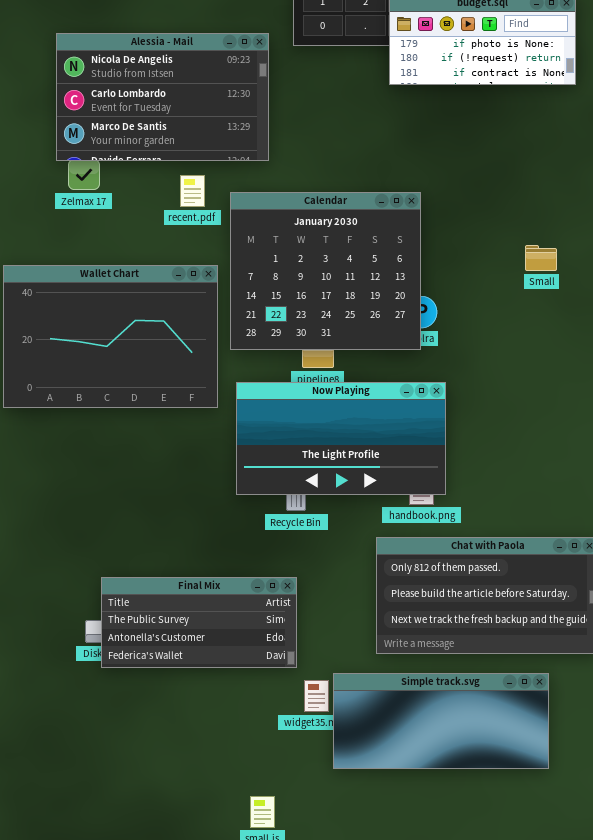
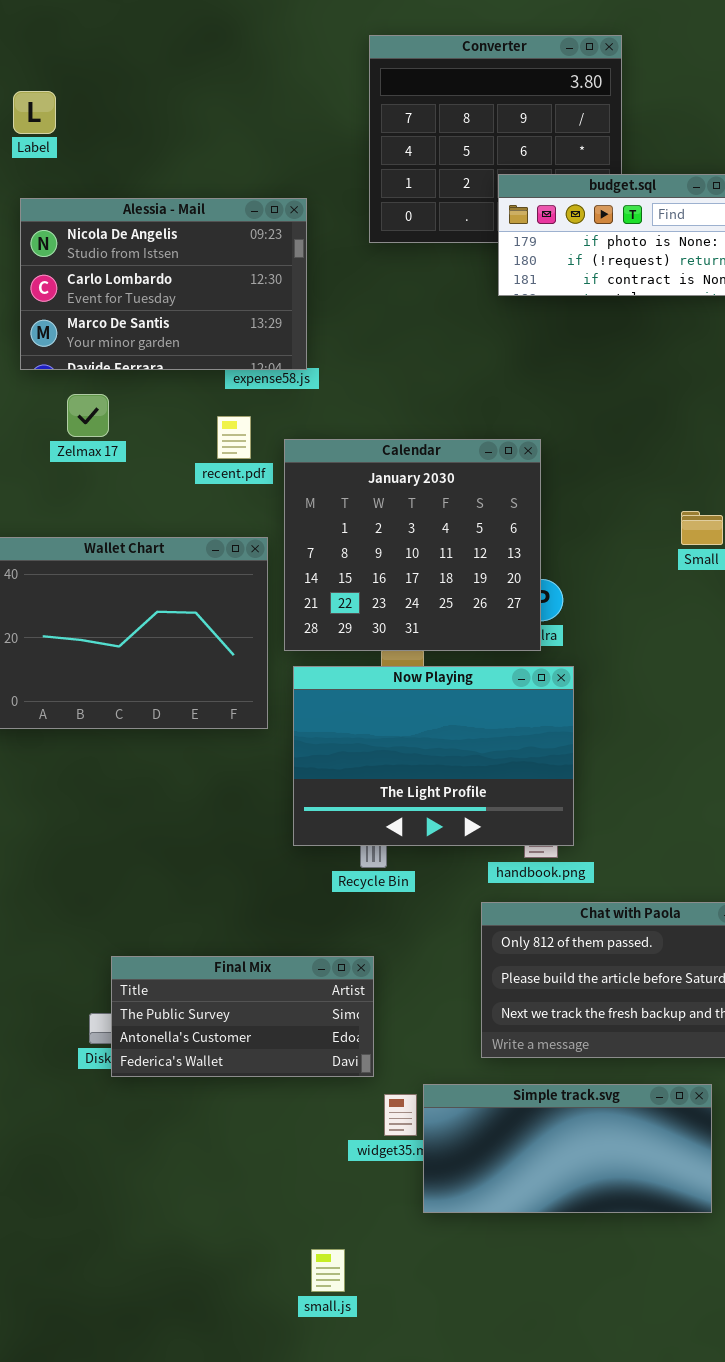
Alessia - Mail: [56,33,269,161] -> [20,198,307,370], moved
Now Playing: [236,382,446,495] -> [293,666,574,846], resized

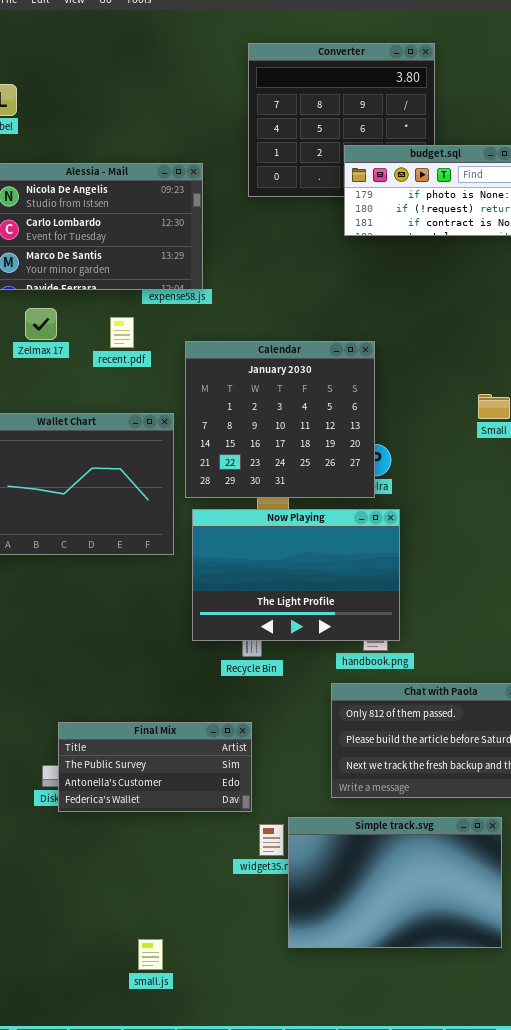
recent.pdf: [217,416,251,459] -> [110,317,134,348], moved
Simple track.svg: [423,1084,712,1213] -> [288,817,502,948], resized
small.js: [311,1249,345,1292] -> [138,939,163,970], moved

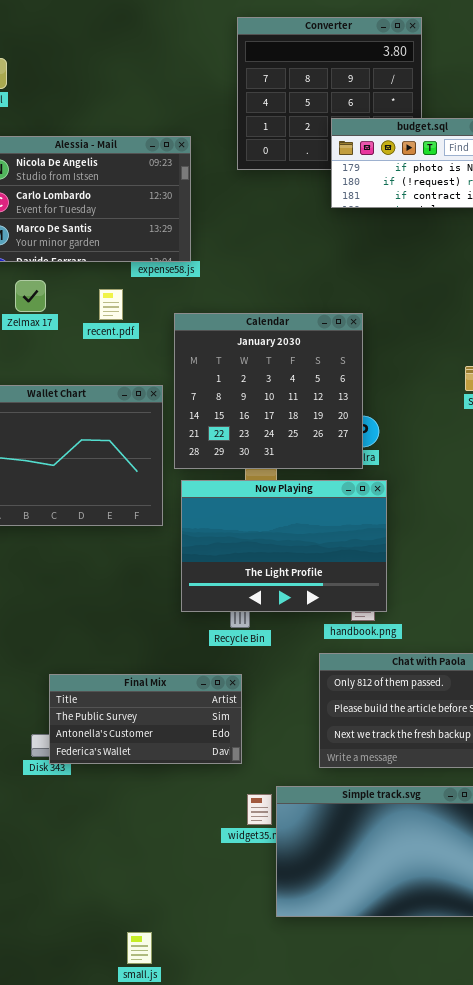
Final Mix: [58,722,252,812] -> [49,674,242,764], moved
small.js: [138,939,163,970] -> [127,932,152,964], moved

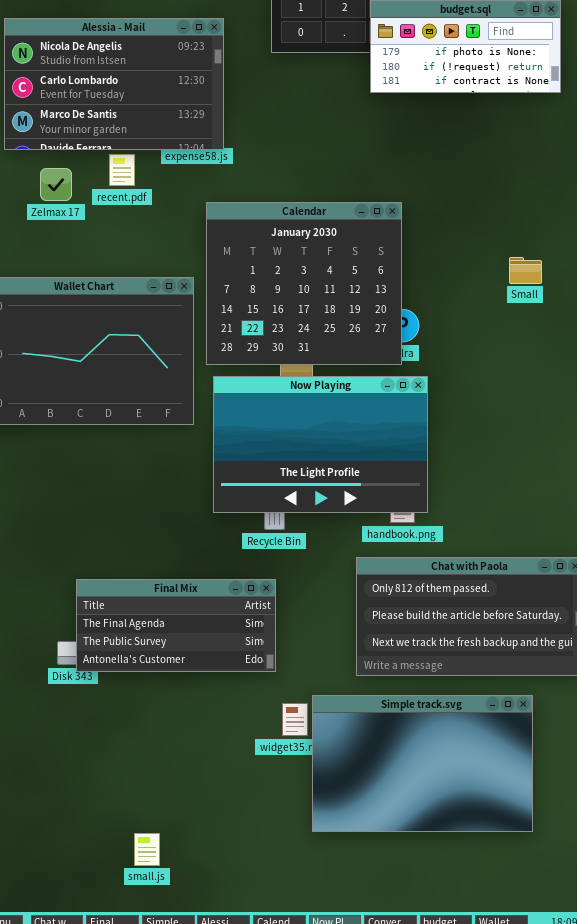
recent.pdf: [99,289,123,320] -> [109,154,135,186], moved
Final Mix: [49,674,242,764] -> [76,579,276,672], scrolled up 1 row
small.js: [127,932,152,964] -> [134,833,160,866], moved

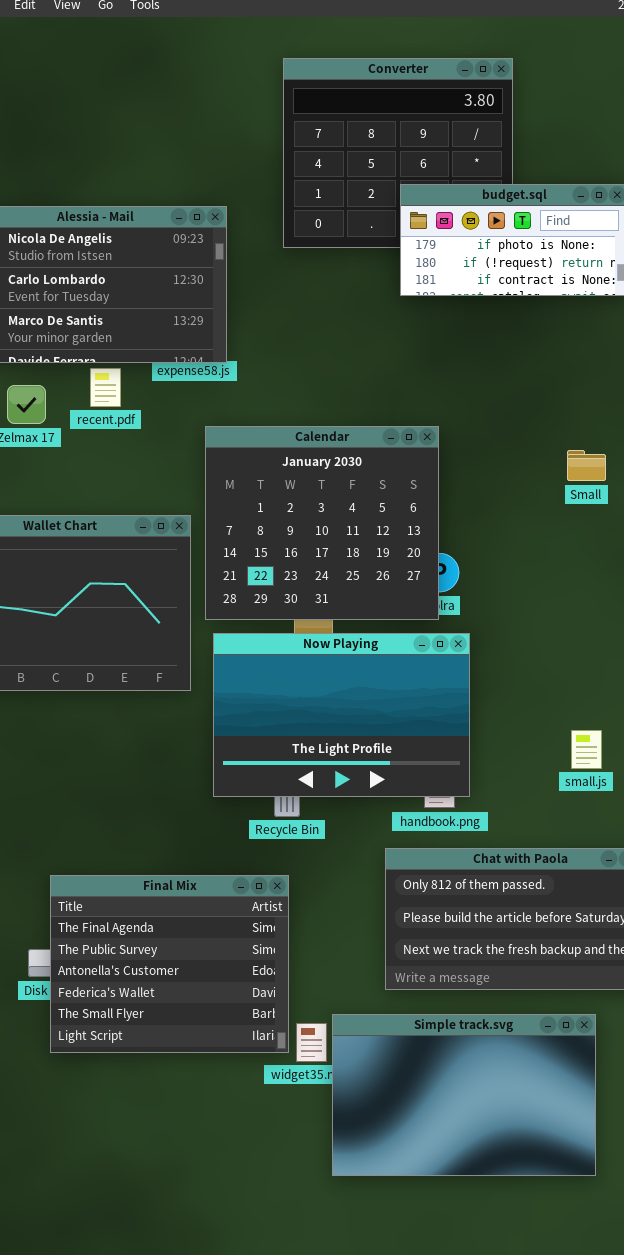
Small: [509,257,542,284] -> [567,450,606,481], moved
Final Mix: [76,579,276,672] -> [50,875,289,1053], resized
small.js: [134,833,160,866] -> [571,730,602,769], moved

